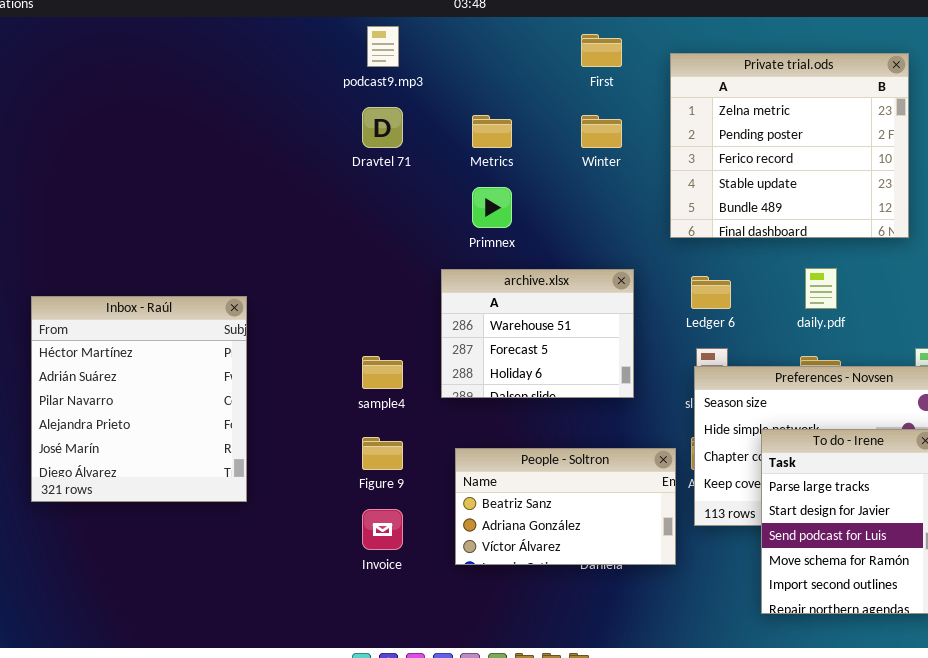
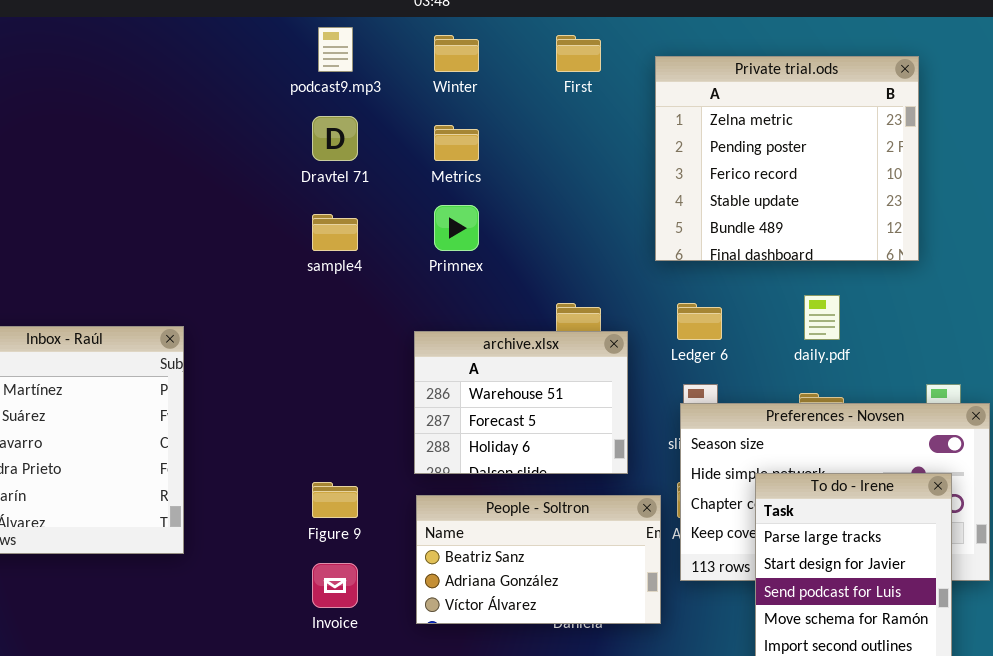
Winter: [581,115,622,148] -> [434,35,479,72], moved
archive.xlsx: [441,269,634,398] -> [414,331,628,474], moved
sample4: [362,356,403,389] -> [312,214,358,251], moved

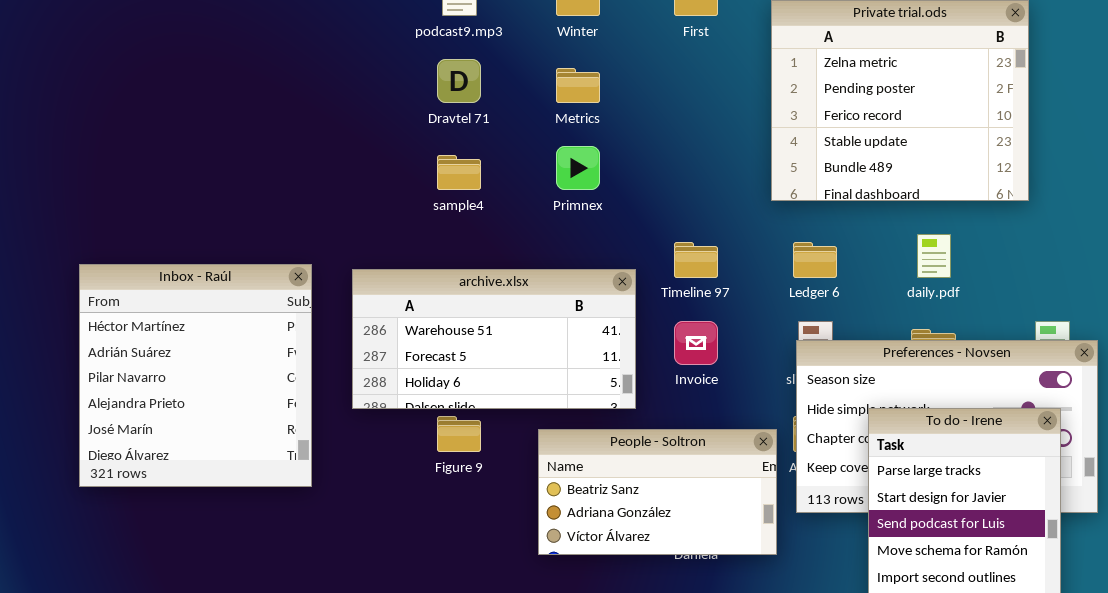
archive.xlsx: [414,331,628,474] -> [352,269,636,409], moved, resized
Invoice: [312,563,358,608] -> [674,321,718,365], moved

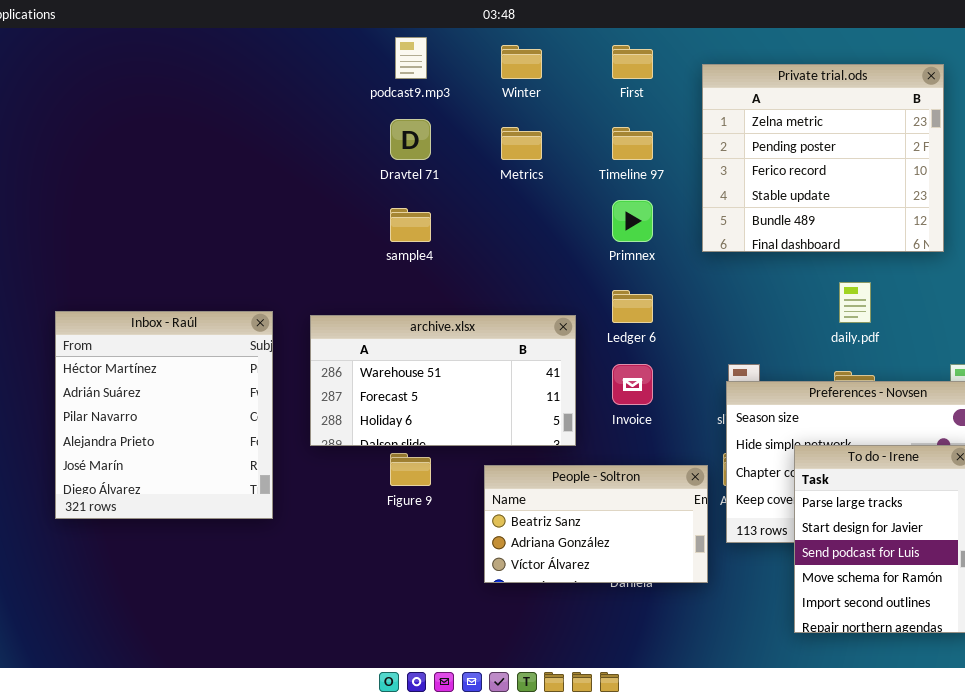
Primnex: [556,146,600,190] -> [612,200,653,242], moved
Timeline 97: [674,242,718,278] -> [612,127,653,160], moved
Ledger 6: [793,242,837,278] -> [612,290,653,323], moved

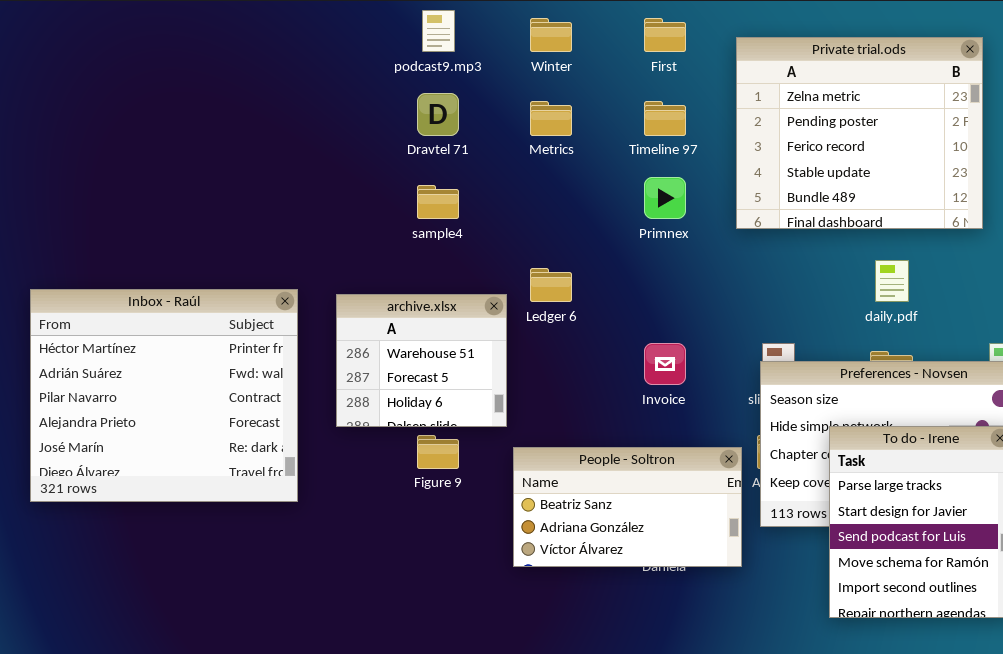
Ledger 6: [612,290,653,323] -> [530,268,572,302], moved
Inbox - Raúl: [55,311,273,519] -> [30,289,298,502], resized
archive.xlsx: [310,315,576,446] -> [336,294,507,427], resized

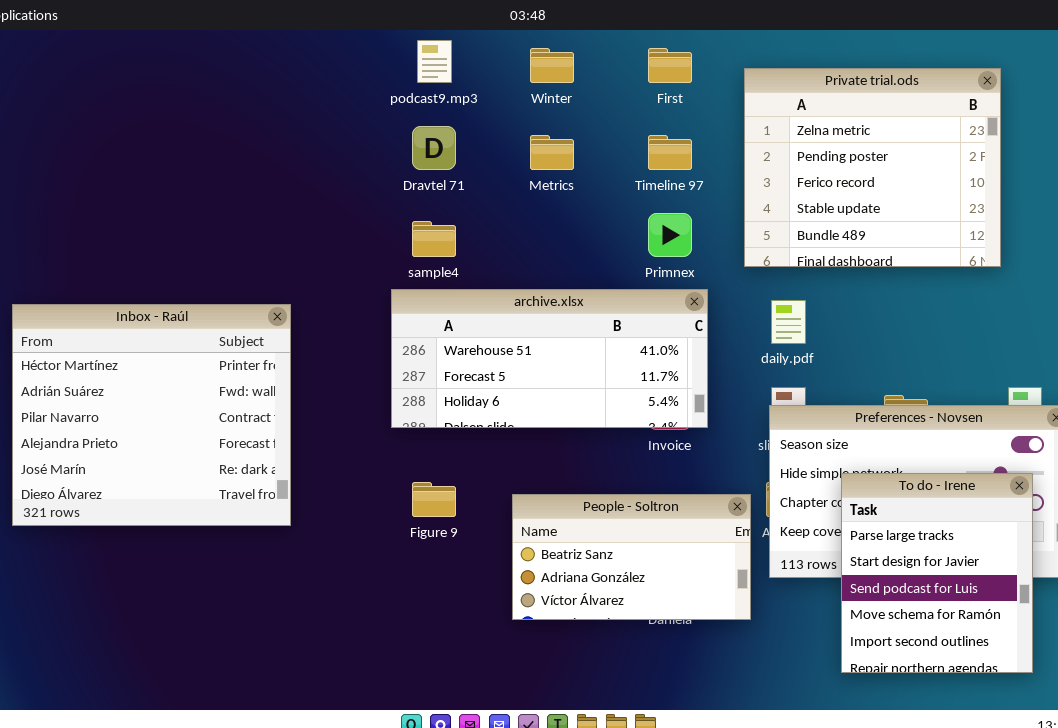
daily.pdf: [875,260,909,302] -> [771,300,806,344], moved
Inbox - Raúl: [30,289,298,502] -> [12,304,291,526], moved
archive.xlsx: [336,294,507,427] -> [391,289,708,428], moved, resized

